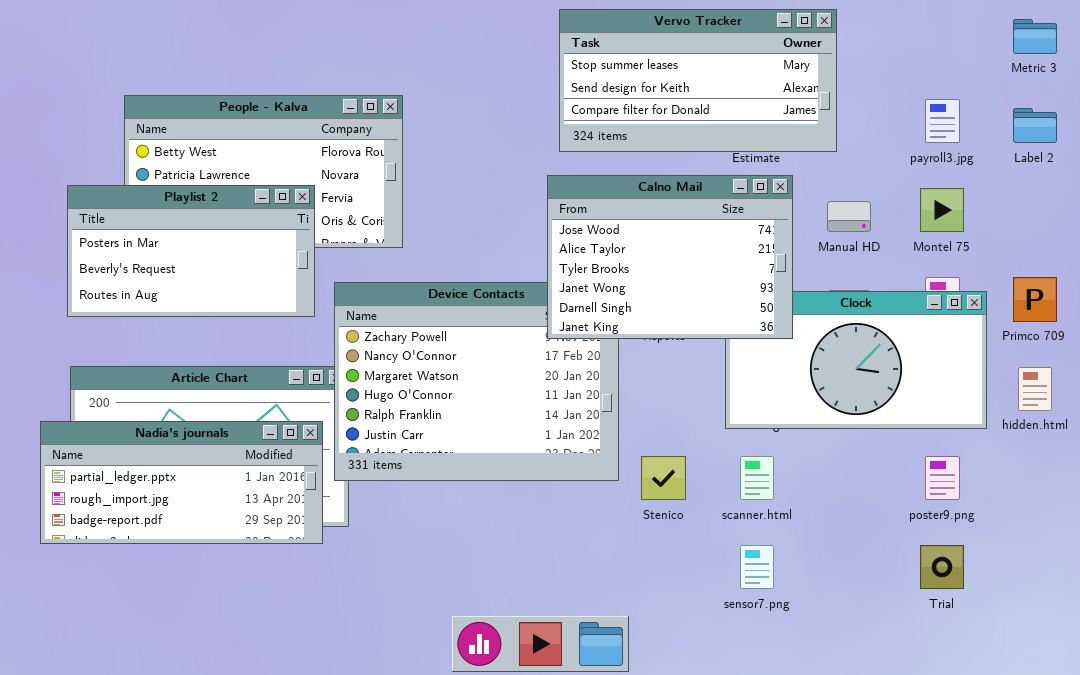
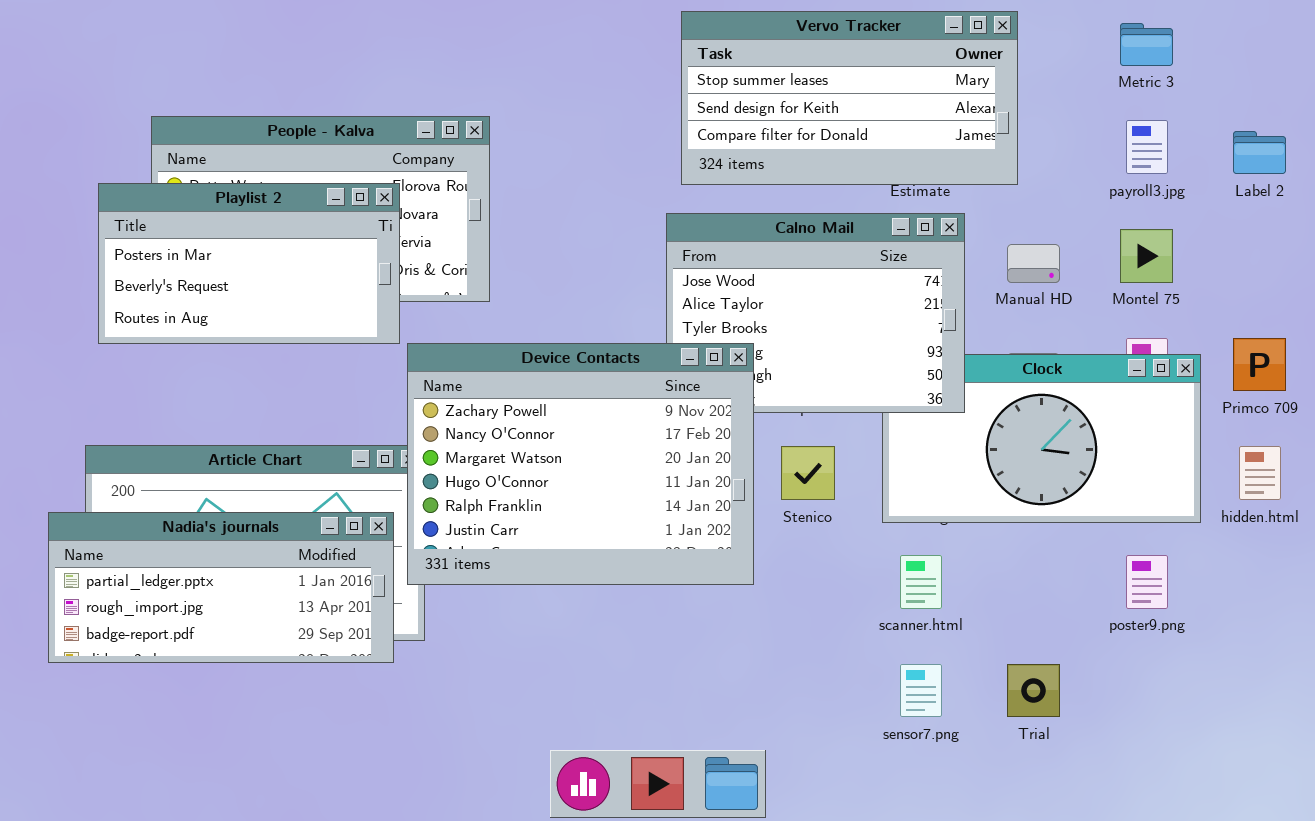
Metric 3: [1013,19,1057,54] -> [1120,23,1173,66], moved
Playlist 2: [67,185,315,317] -> [98,183,400,344], moved
Device Contacts: [334,282,619,481] -> [407,343,754,585], raised
Stenico: [641,456,686,500] -> [781,446,835,500], moved
Trial: [920,545,964,589] -> [1007,664,1060,717], moved

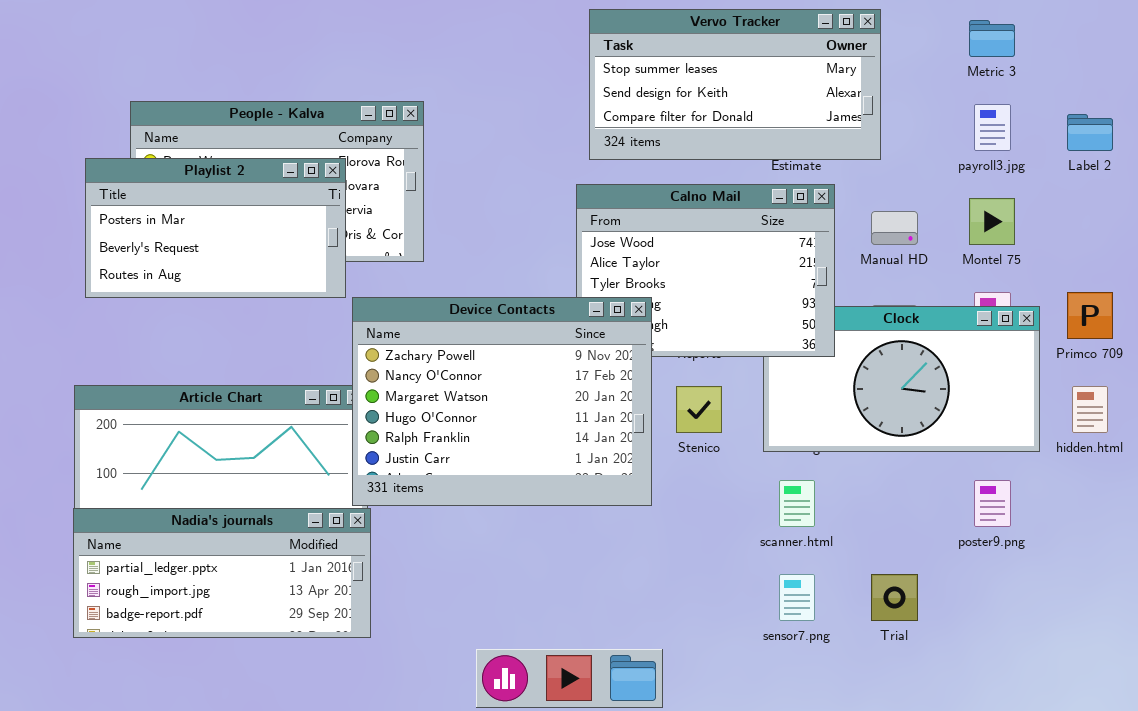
Nadia's journals: [48,512,394,663] -> [73,508,371,638], moved

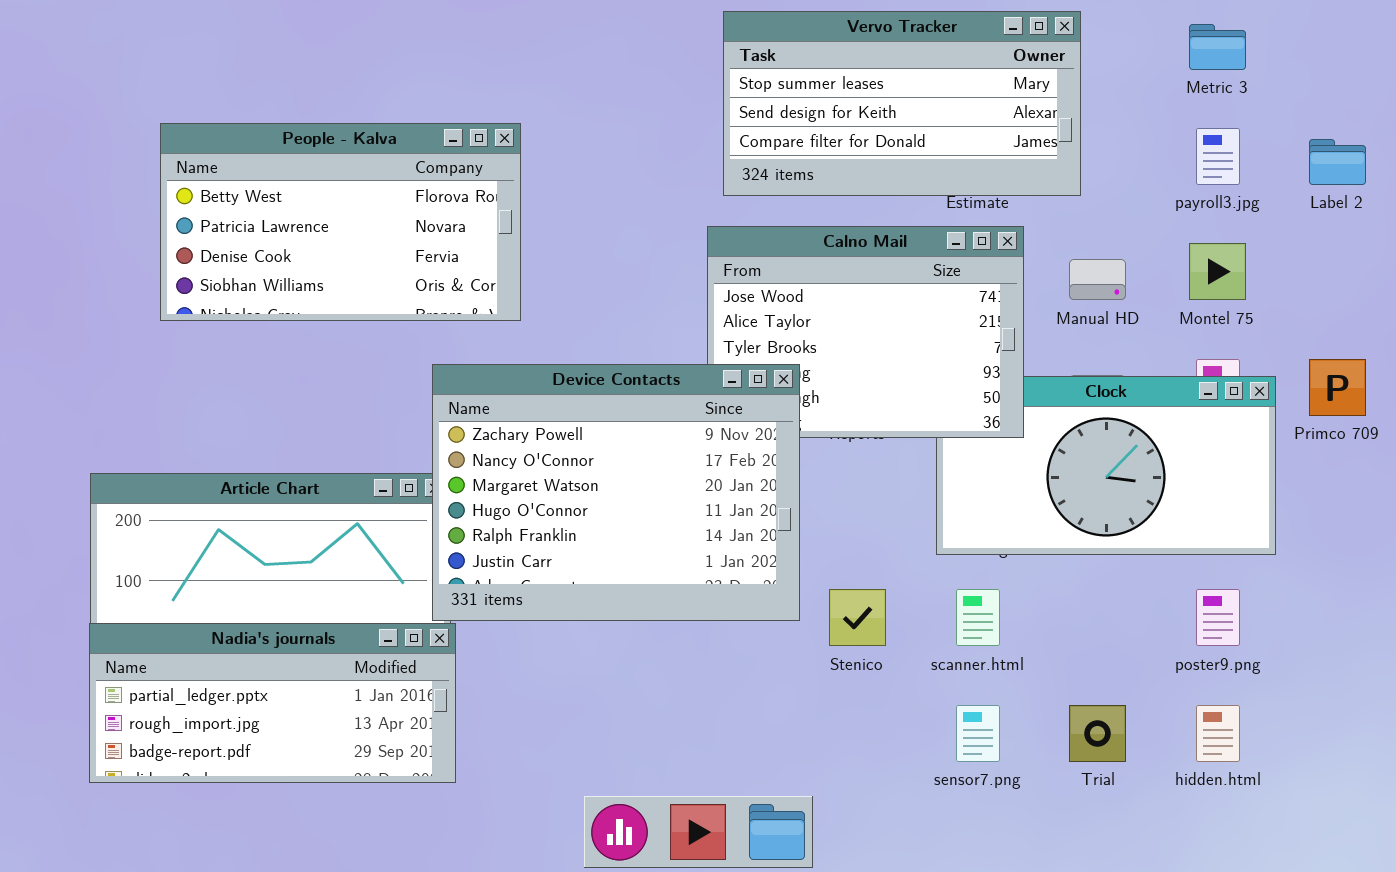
Playlist 2: [85,158,346,298] -> none, closed
Stenico: [676,386,722,433] -> [829,589,886,646], moved
hidden.html: [1072,386,1108,433] -> [1196,705,1240,762], moved

